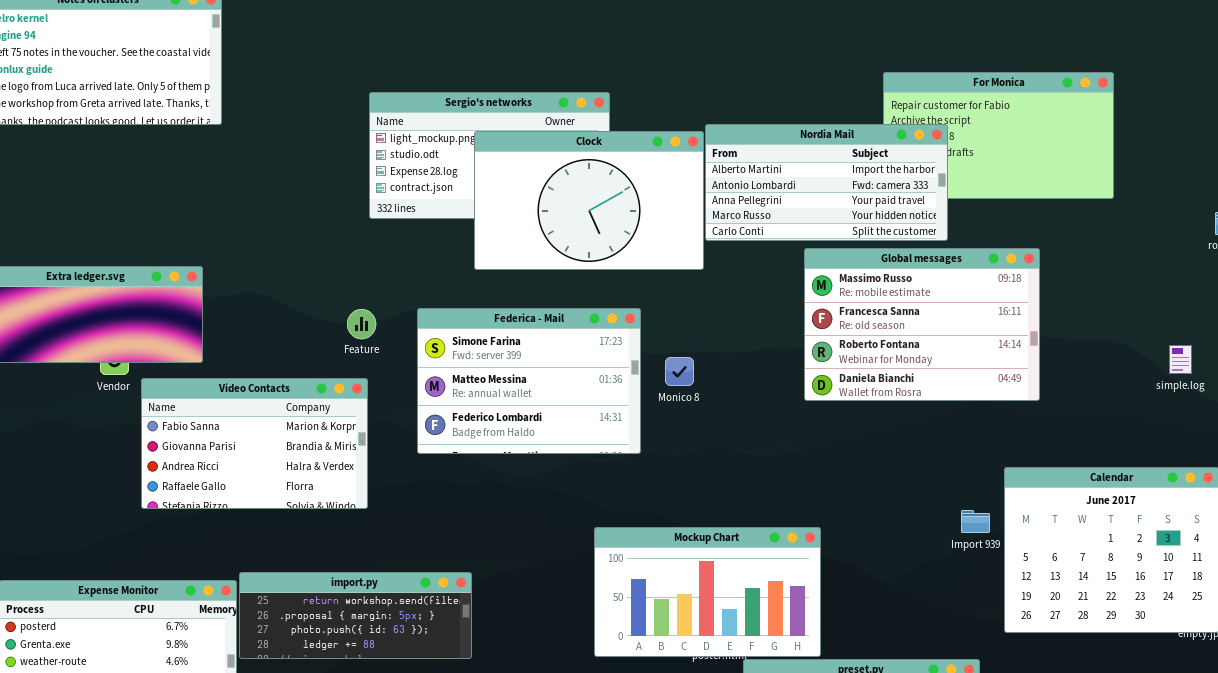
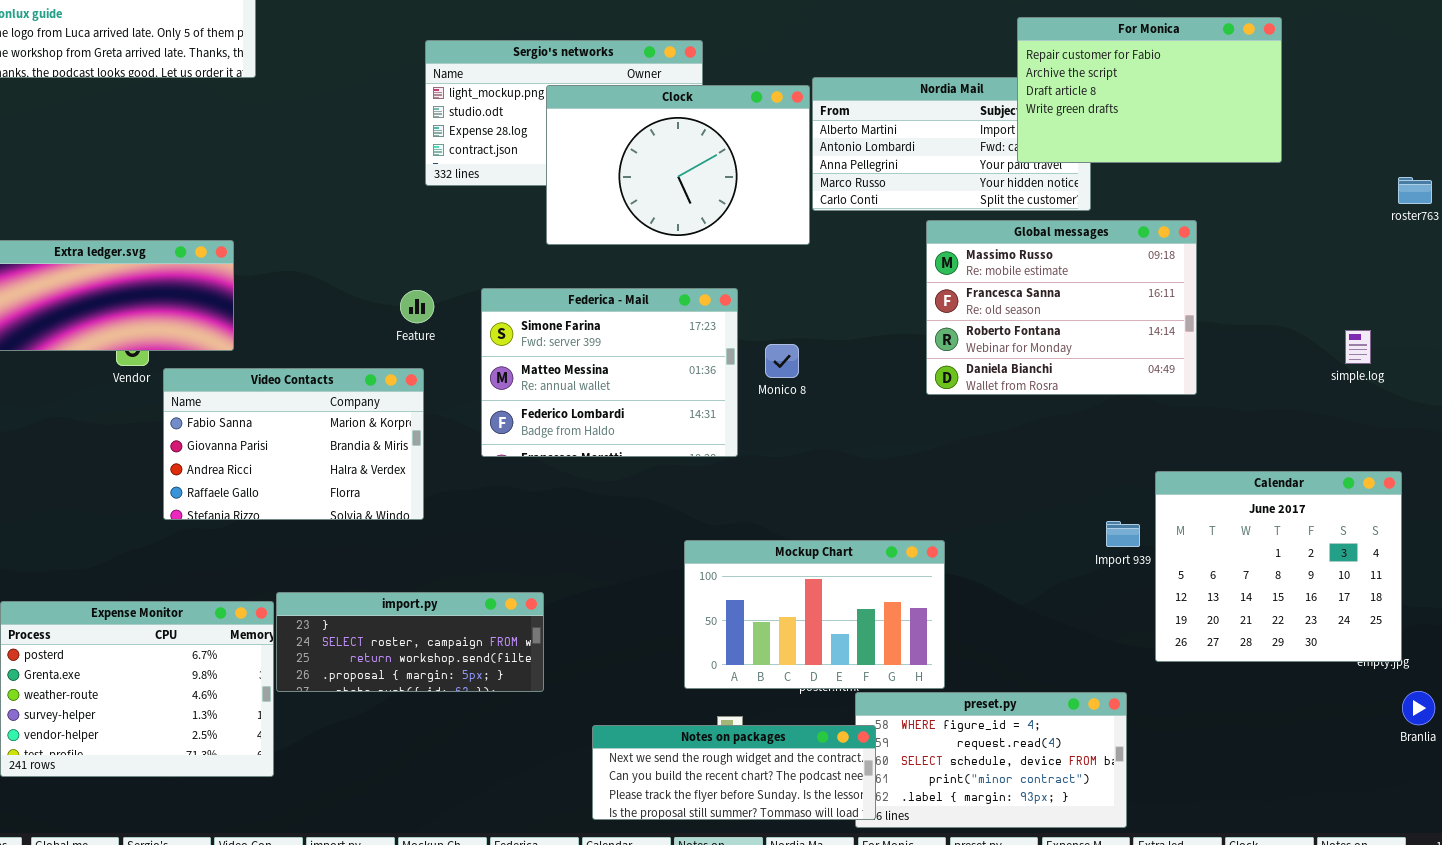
For Monica: [883,72,1114,199] -> [1017,17,1282,163], raised
import.py: [239,572,472,659] -> [276,592,544,692], scrolled up 2 rows

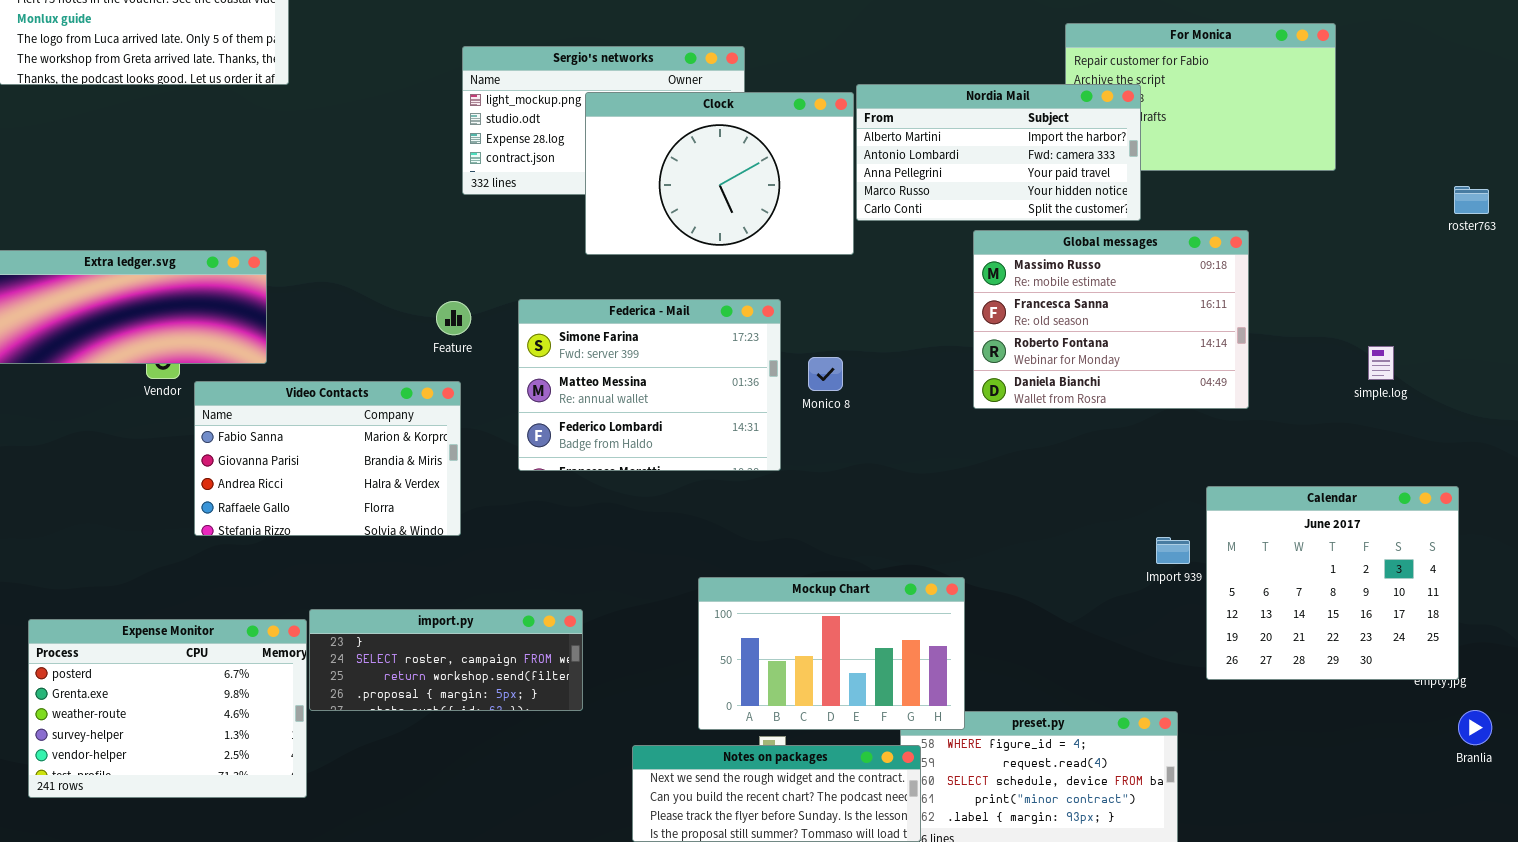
Nordia Mail: [812,77,1091,211] -> [856,84,1141,221], raised
simple.log: [1345,330,1371,364] -> [1368,346,1394,380], moved
Mockup Chart: [684,540,945,689] -> [698,577,965,730], moved

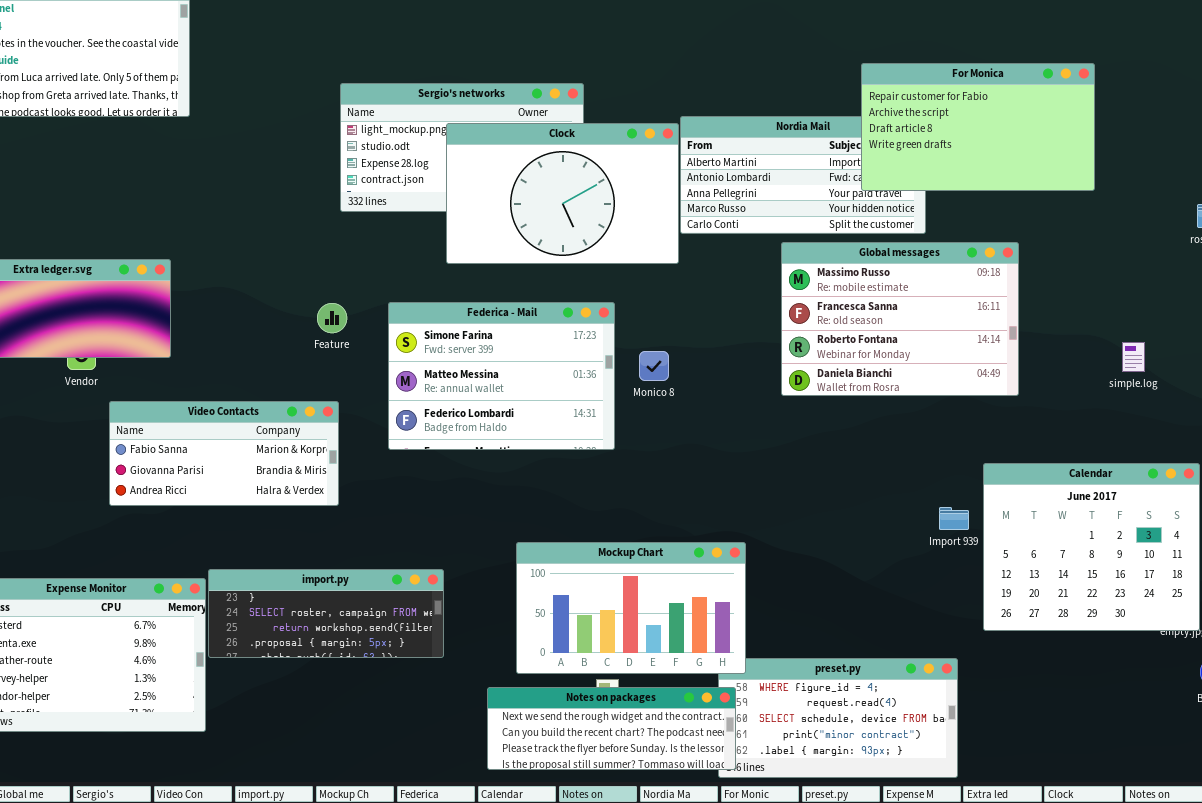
For Monica: [1065,23,1336,171] -> [861,63,1095,191], raised
Video Contacts: [194,381,461,536] -> [109,401,339,506], resized
Mockup Chart: [698,577,965,730] -> [516,542,746,674], moved

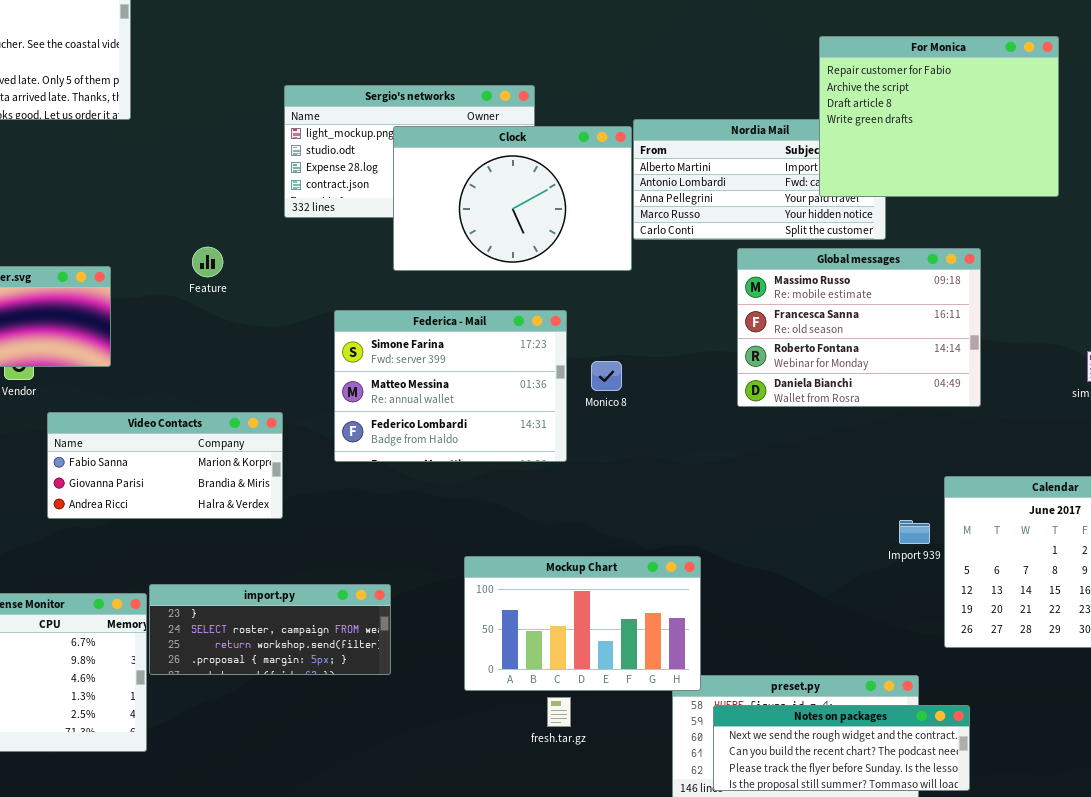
For Monica: [861,63,1095,191] -> [819,36,1059,197], resized
Feature: [317,303,347,333] -> [192,247,223,277], moved
Notes on packages: [487,687,736,770] -> [713,705,970,791], moved

